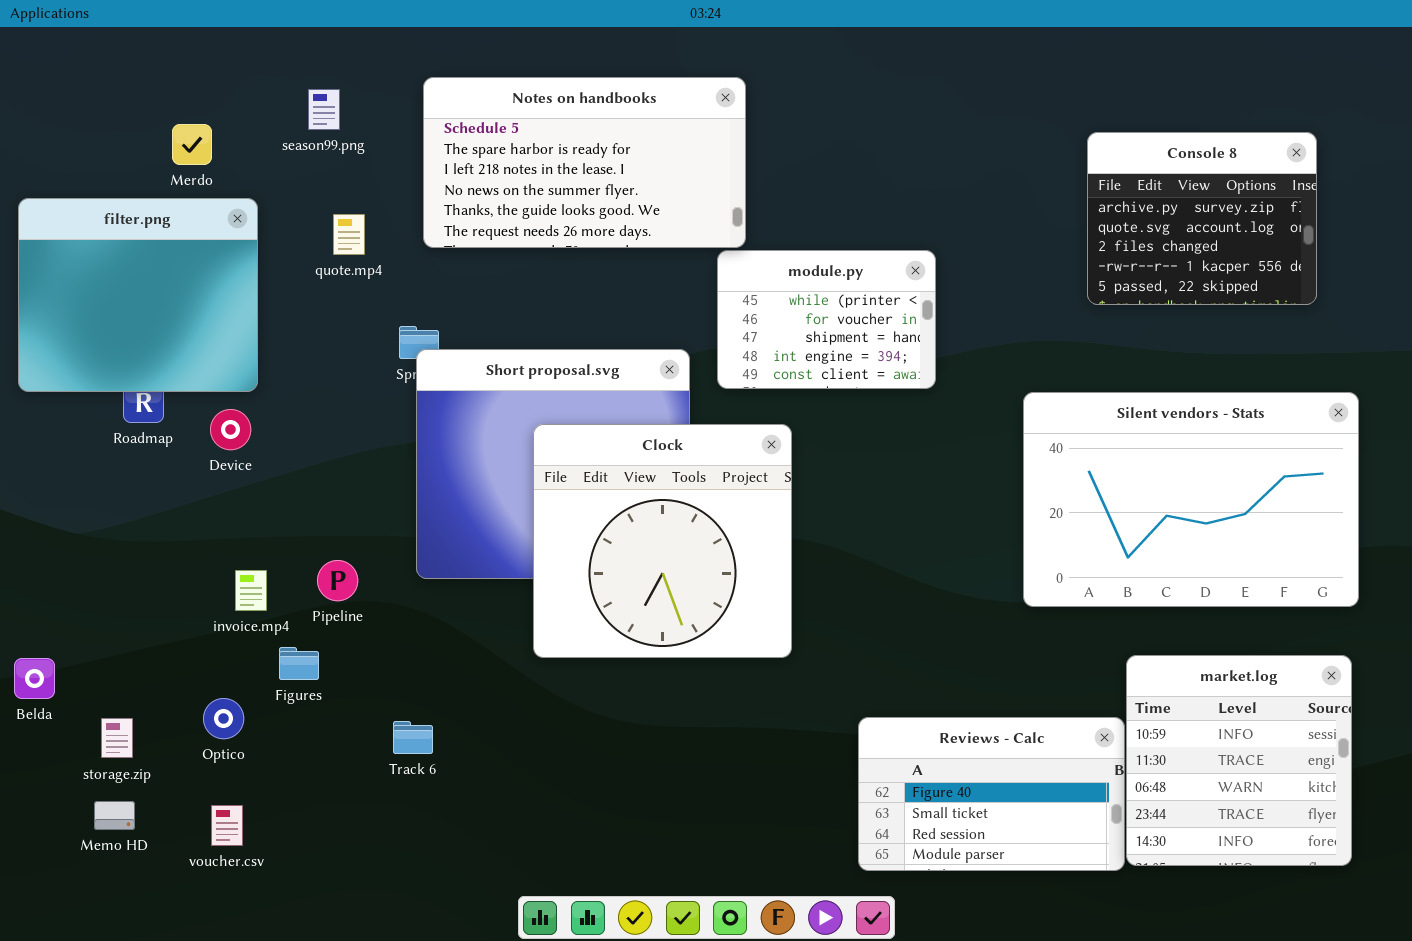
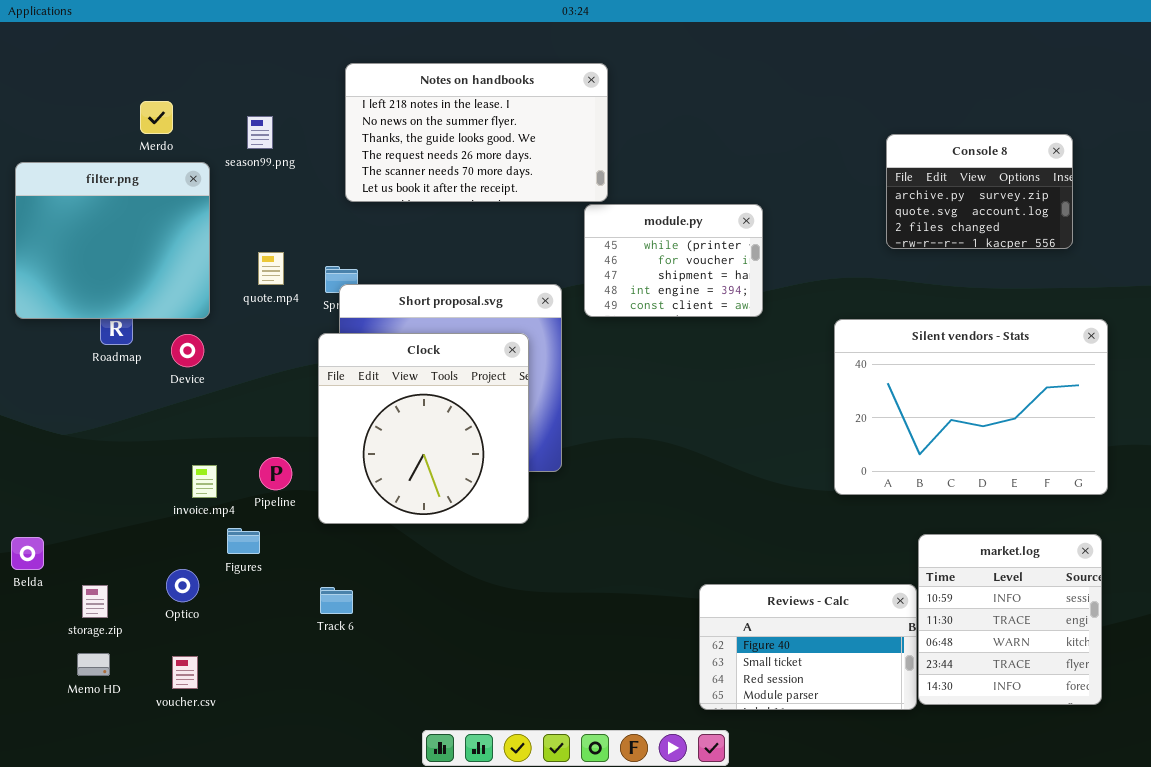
Notes on handbooks: [423,77,746,248] -> [345,63,608,202], scrolled down 2 rows
season99.png: [308,89,340,130] -> [247,116,273,149], moved
Console 8: [1087,132,1317,305] -> [886,134,1073,249], resized
quote.mp4: [333,214,365,255] -> [258,252,284,285], moved
Clock: [533,424,792,658] -> [318,333,529,524], moved

